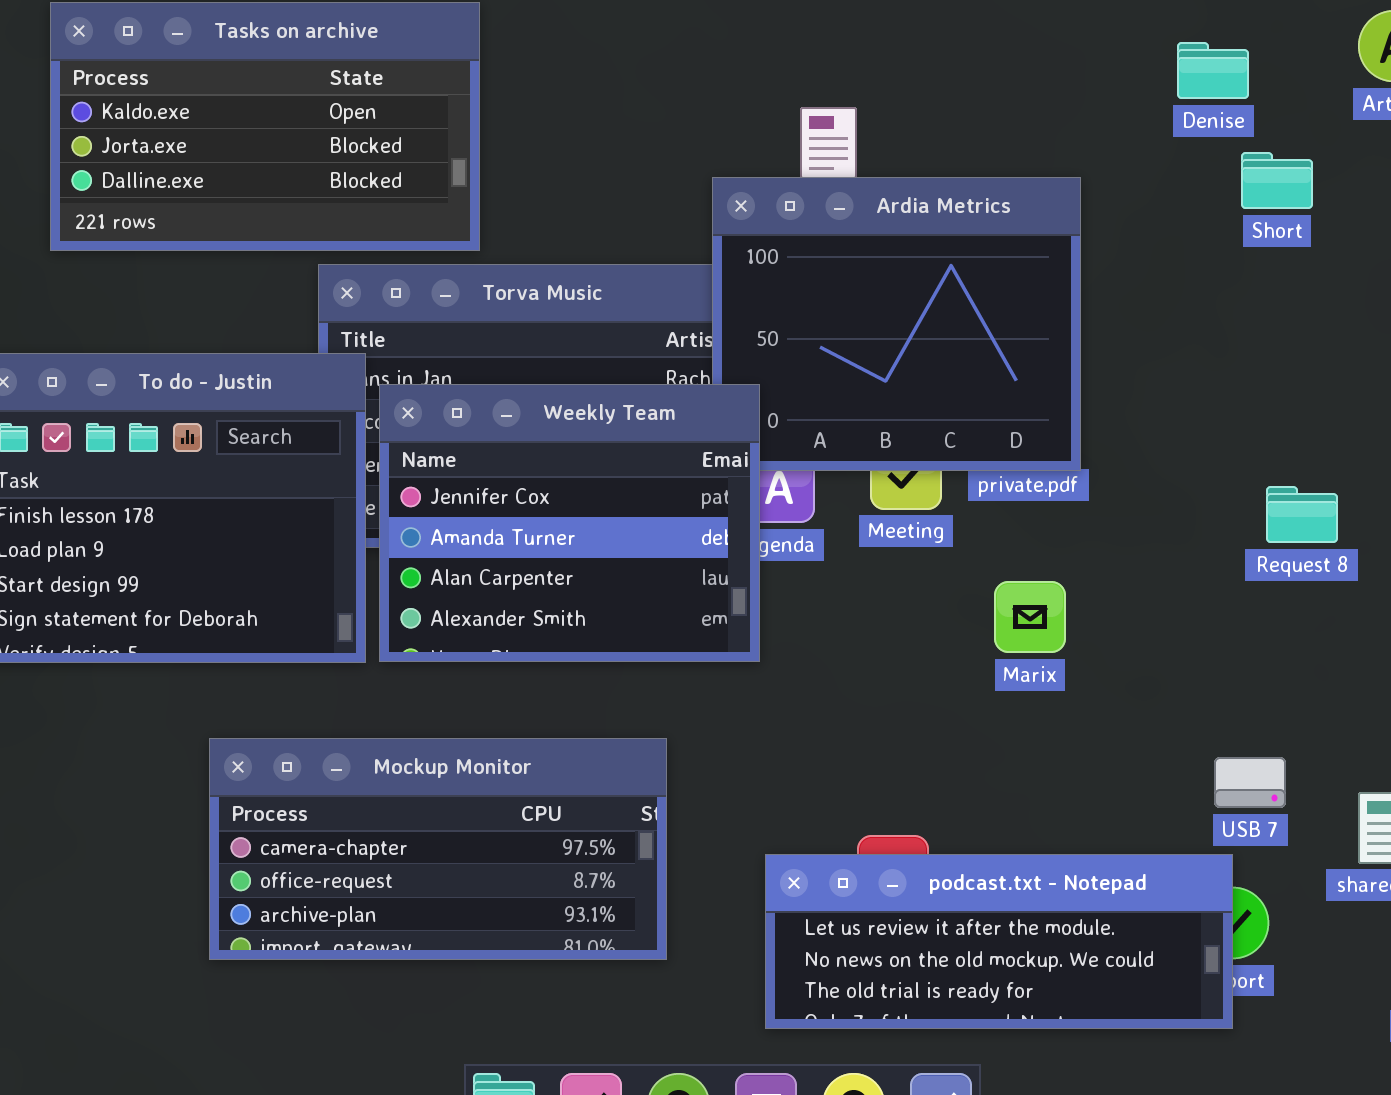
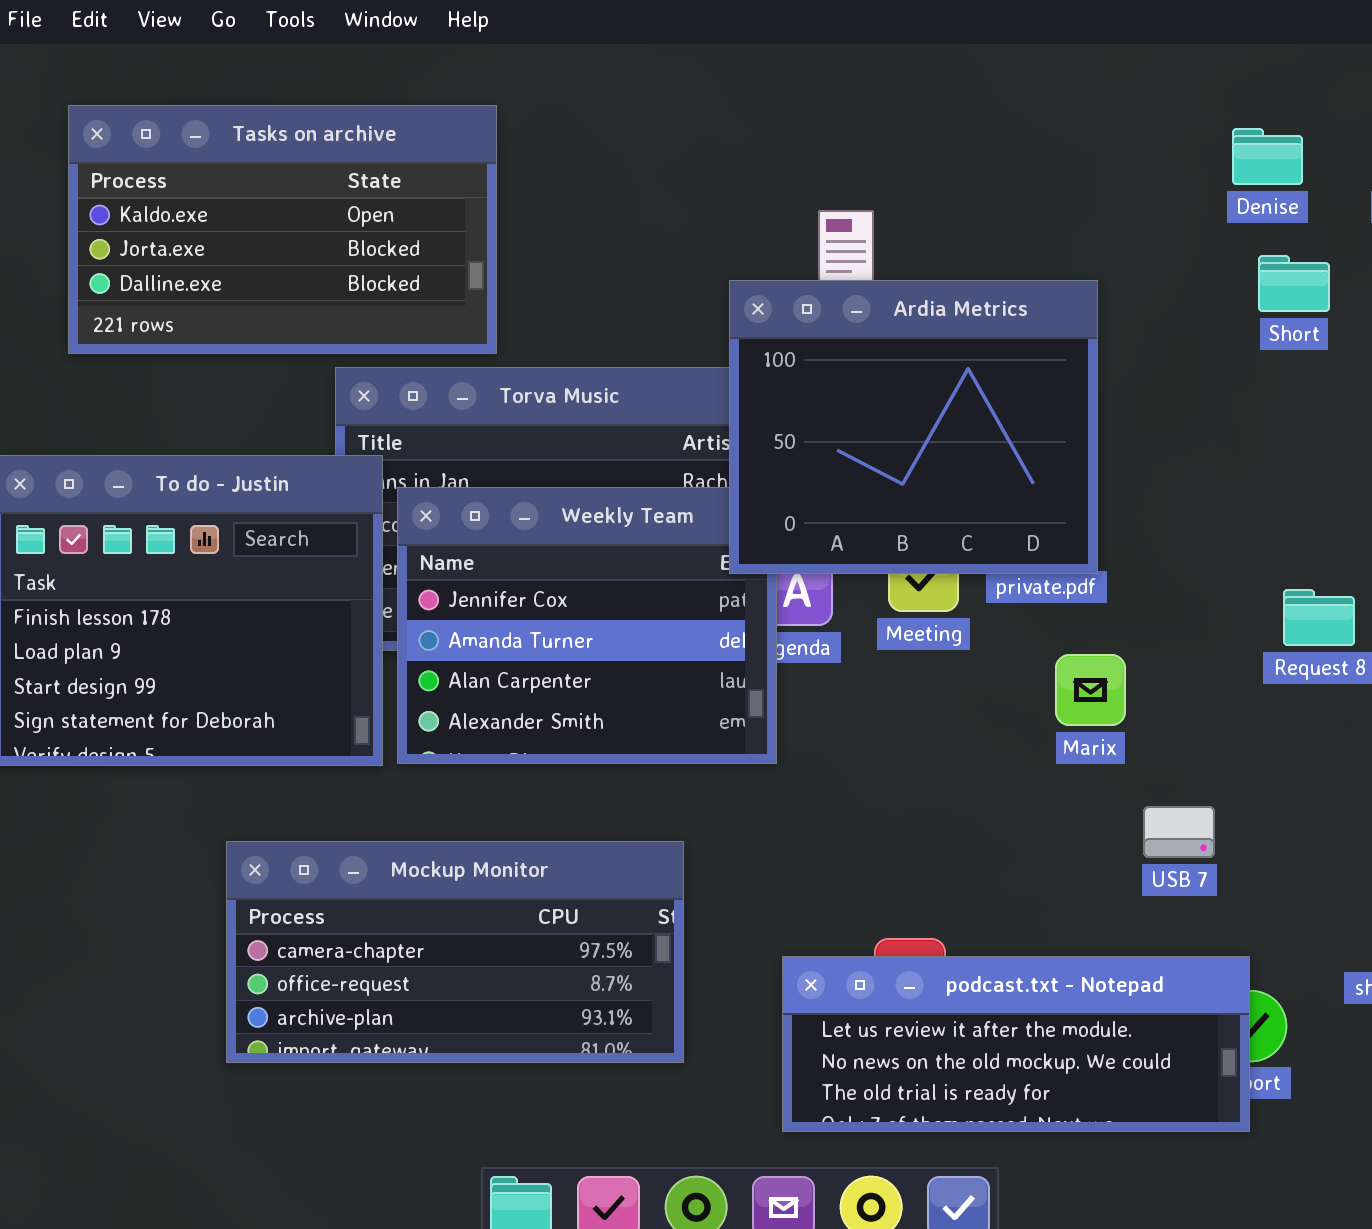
Denise: [1177,42,1249,99] -> [1232,128,1303,185], moved
Ardia Metrics: [712,177,1081,471] -> [729,280,1098,574], raised
Marix: [994,581,1066,653] -> [1055,654,1126,726], moved
USB 7: [1214,757,1286,808] -> [1143,806,1215,858], moved

